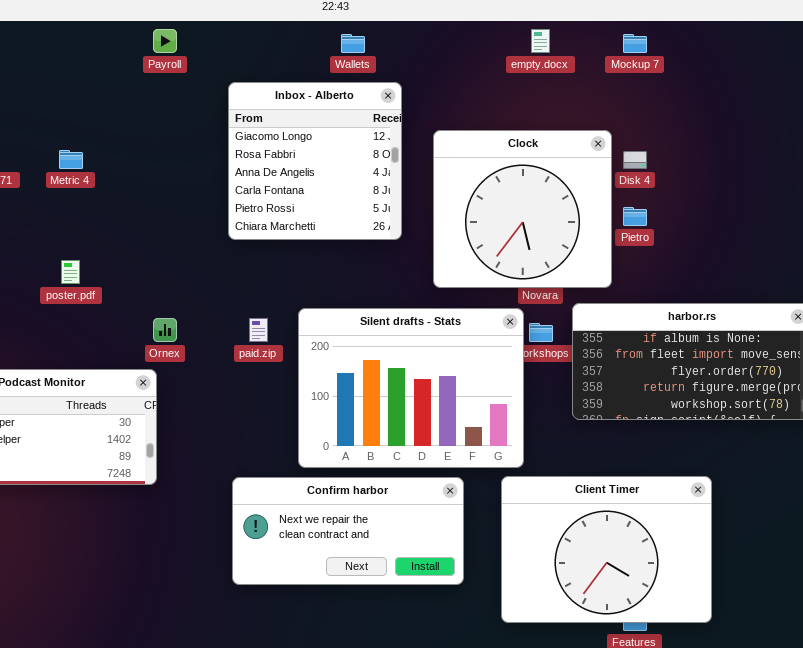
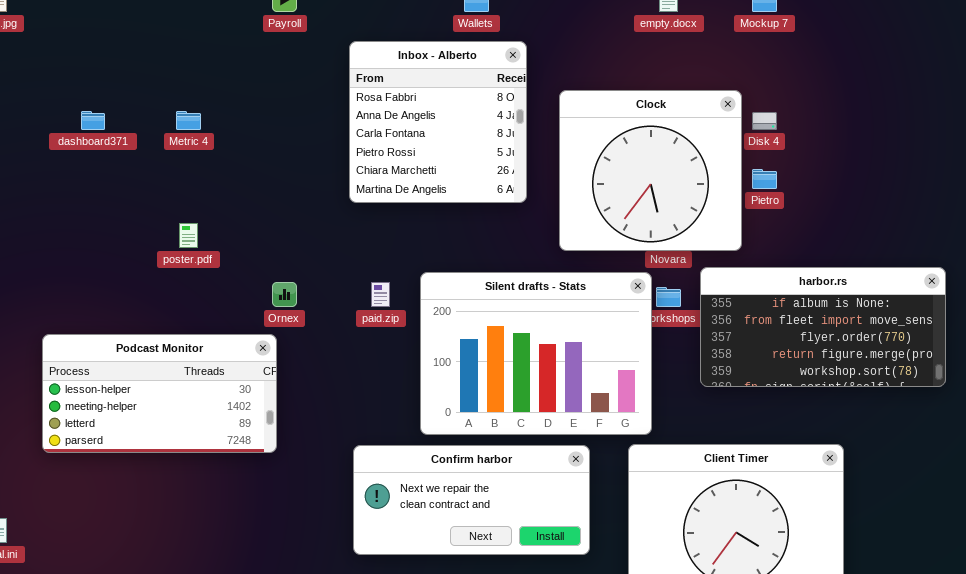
Inbox - Alberto: [228,82,402,240] -> [349,41,527,203], scrolled down 1 row

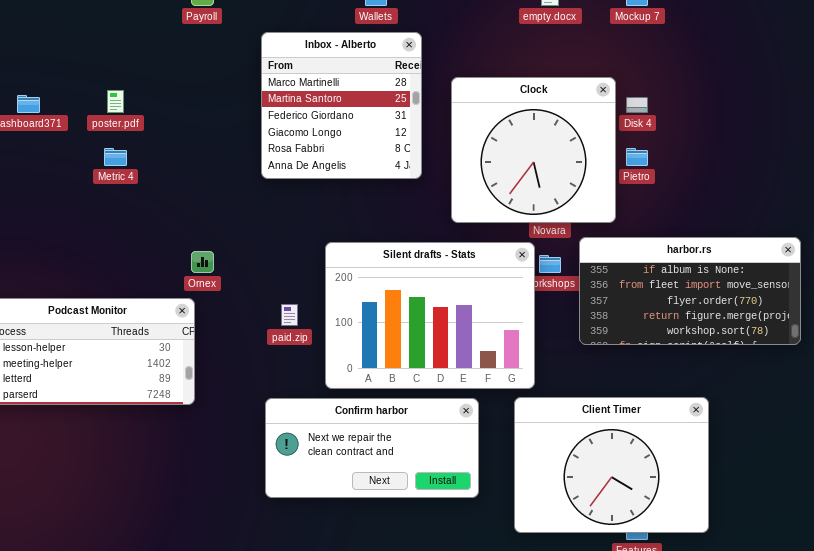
Inbox - Alberto: [349,41,527,203] -> [261,32,422,179], scrolled up 4 rows
Metric 4: [176,111,201,130] -> [104,148,127,166], moved
poster.pdf: [179,223,198,248] -> [107,90,124,113], moved
paid.zip: [371,282,390,307] -> [281,304,298,326], moved

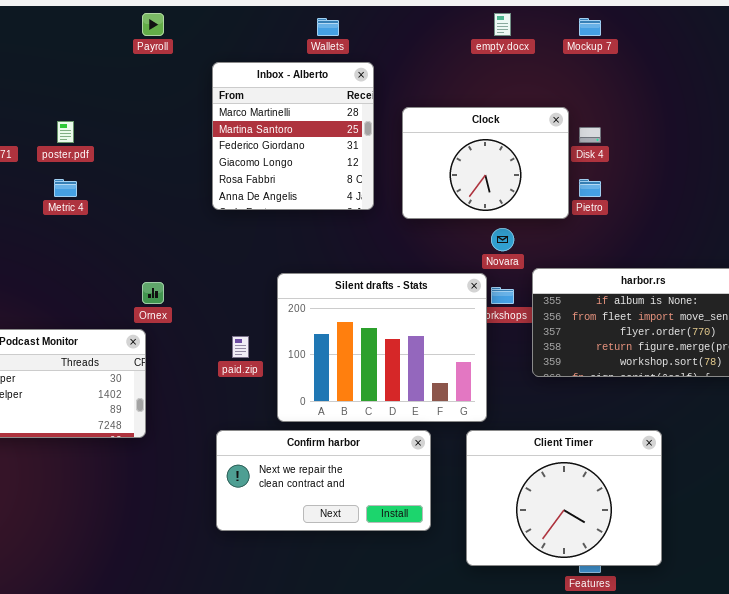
Clock: [451,77,616,223] -> [402,107,569,219], resized

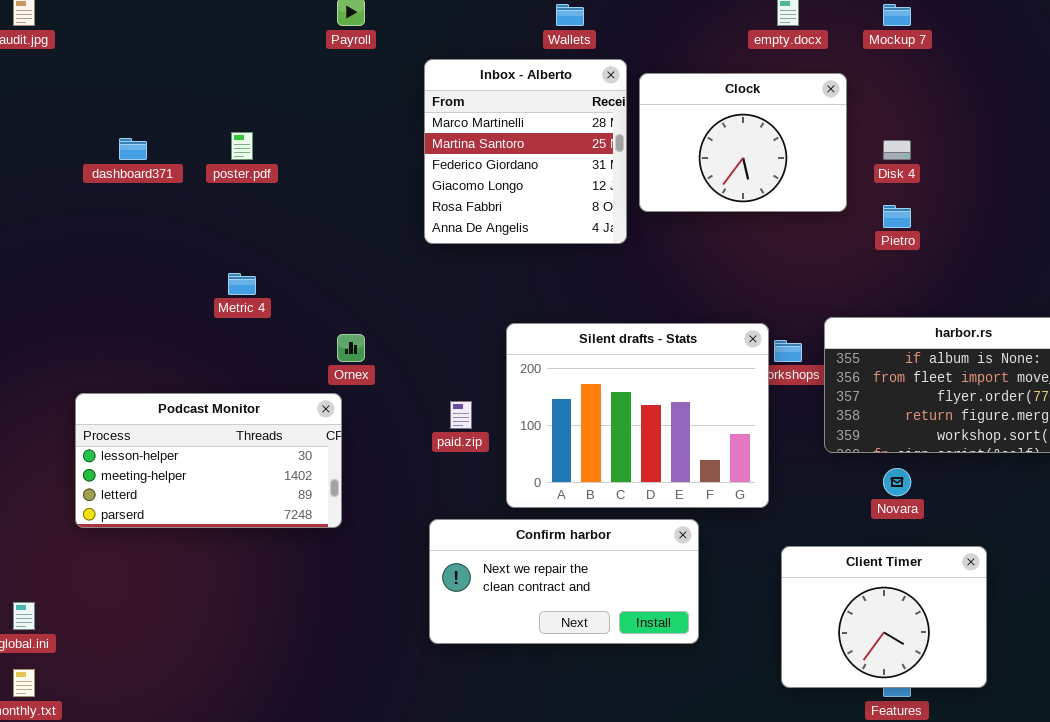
Clock: [402,107,569,219] -> [639,73,847,212], moved
Metric 4: [54,179,77,197] -> [228,273,256,295], moved
Novara: [491,228,514,251] -> [883,468,911,496], moved
Client Timer: [466,430,662,566] -> [781,546,987,688], resized

